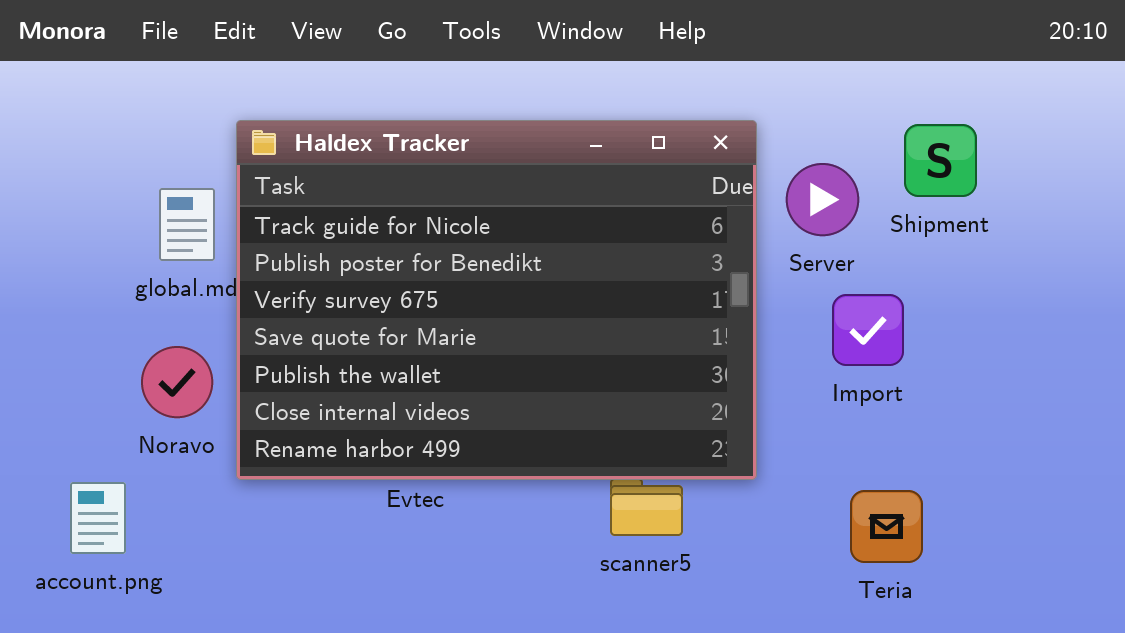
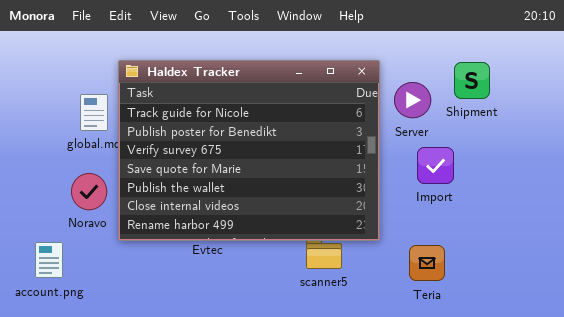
Teria: [850,490,923,563] -> [409,245,445,281], moved

